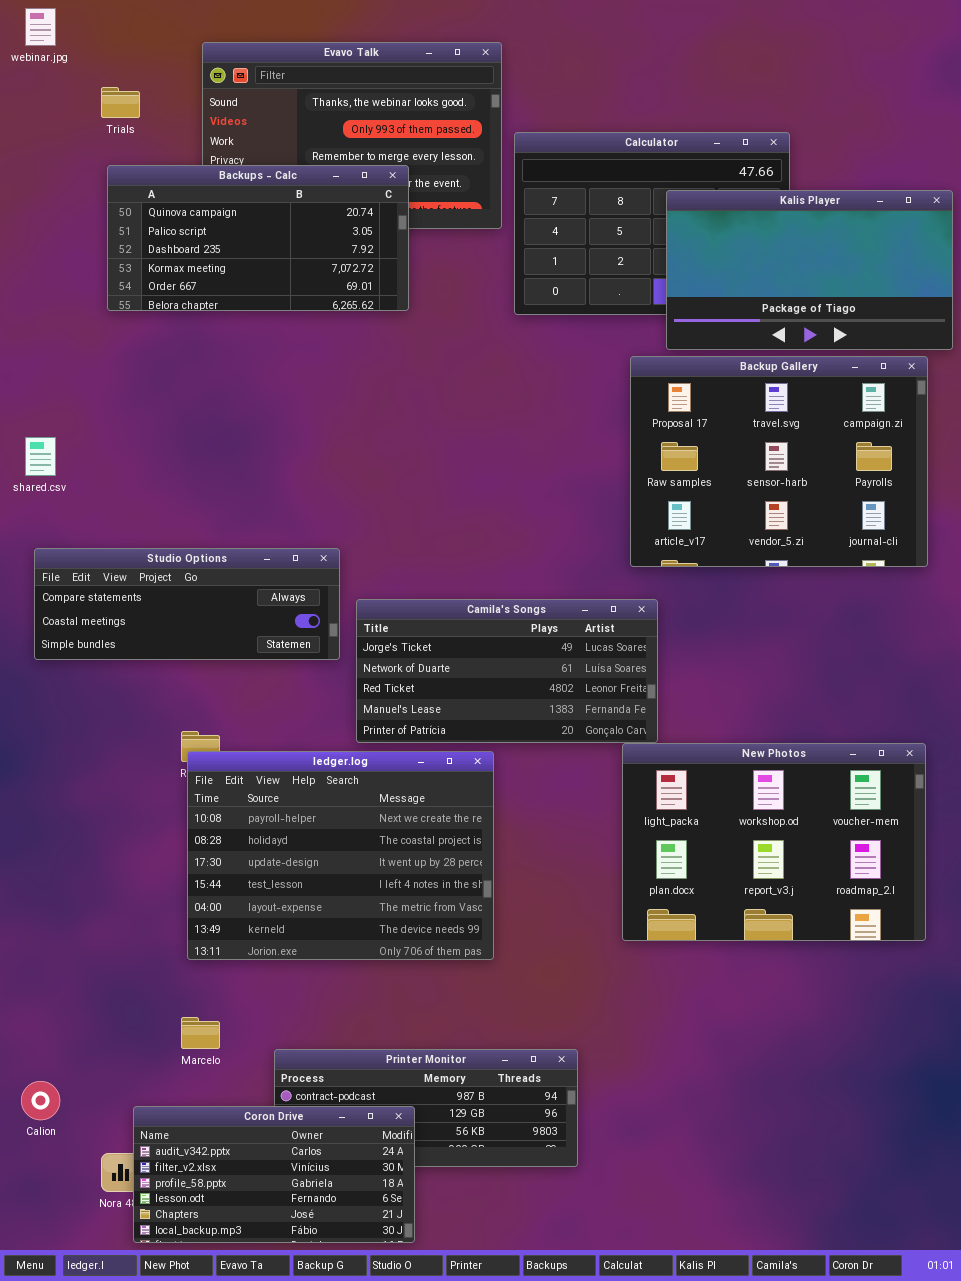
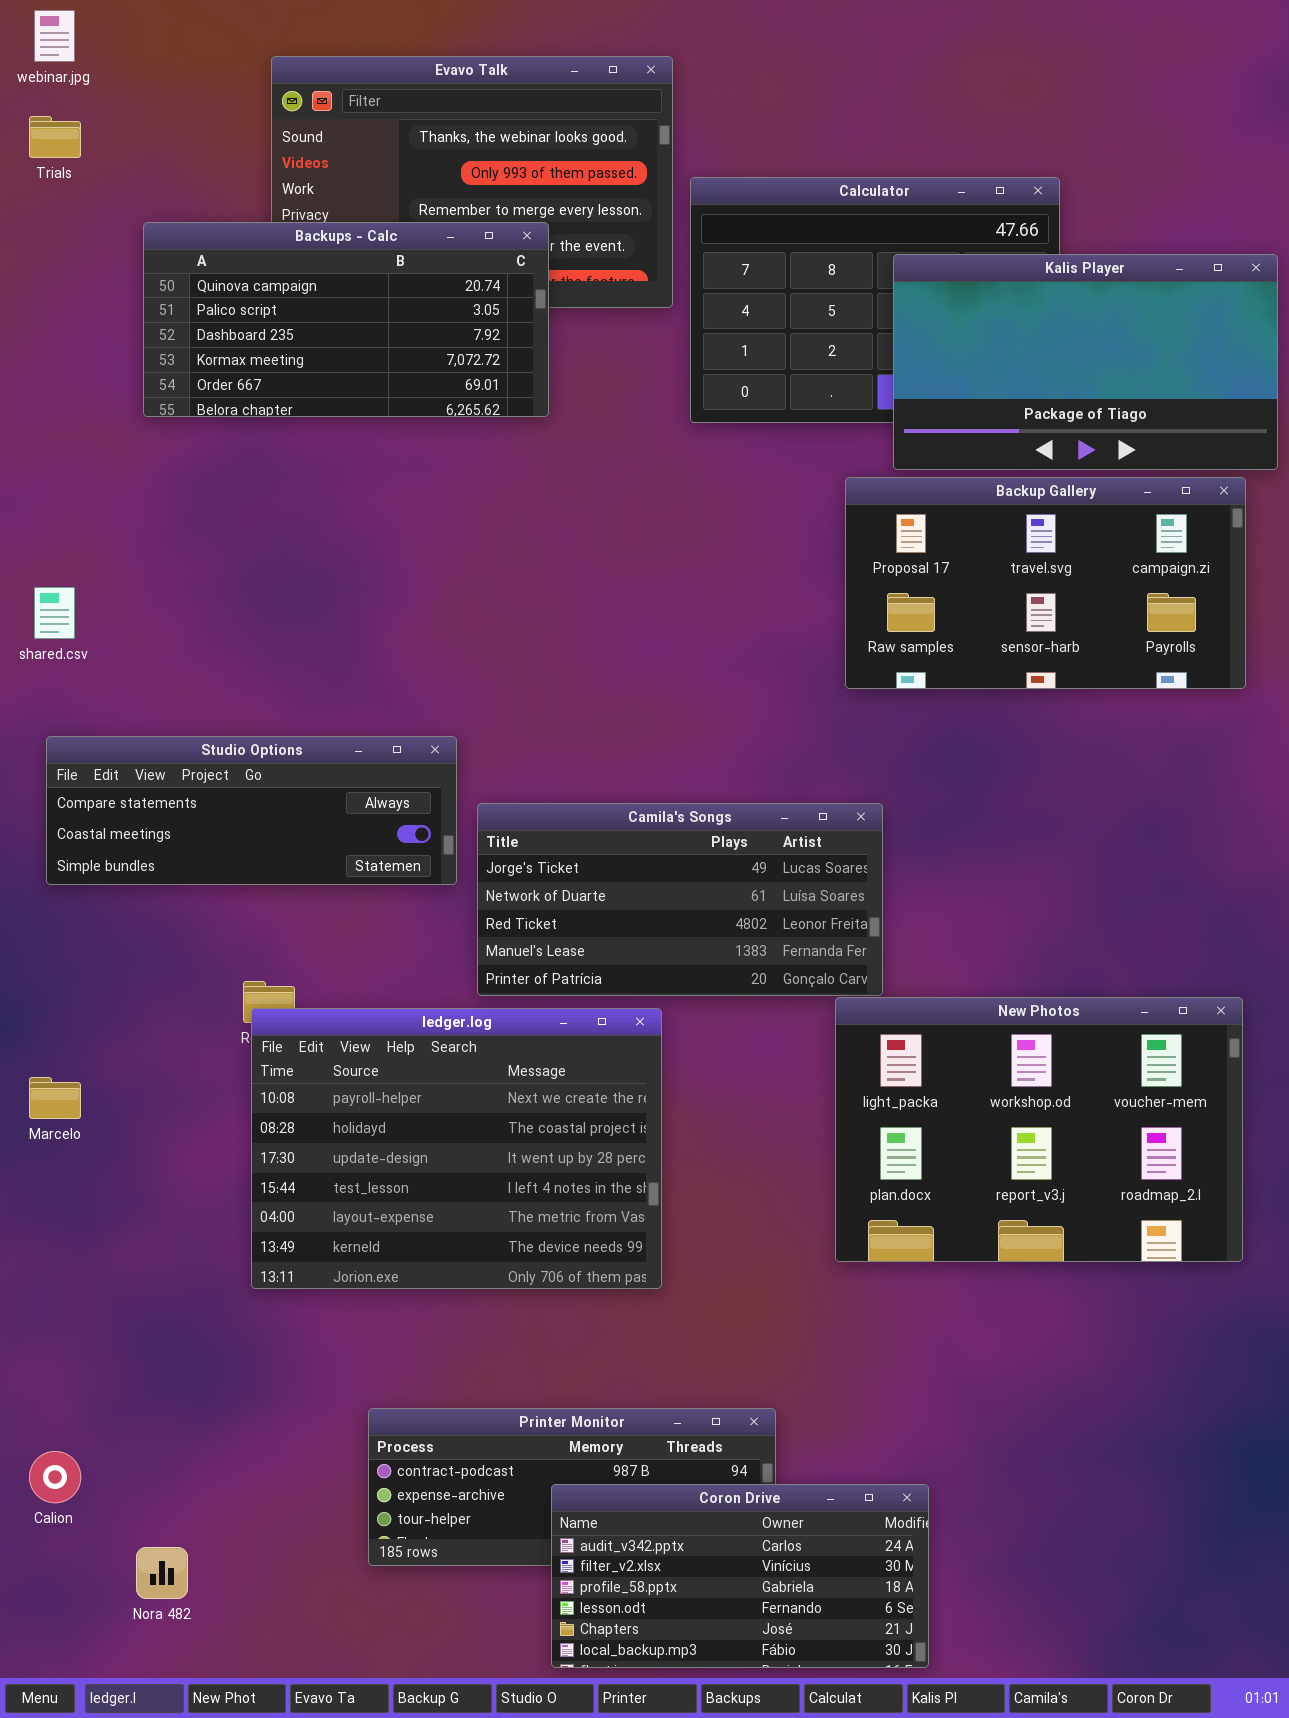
Trials: [101,87,140,118] -> [29,116,81,158], moved
Backup Gallery: [630,356,928,567] -> [845,477,1246,689], resized
Marcelo: [181,1017,220,1049] -> [29,1077,81,1119], moved
Coron Drive: [133,1106,415,1243] -> [551,1484,929,1668], moved

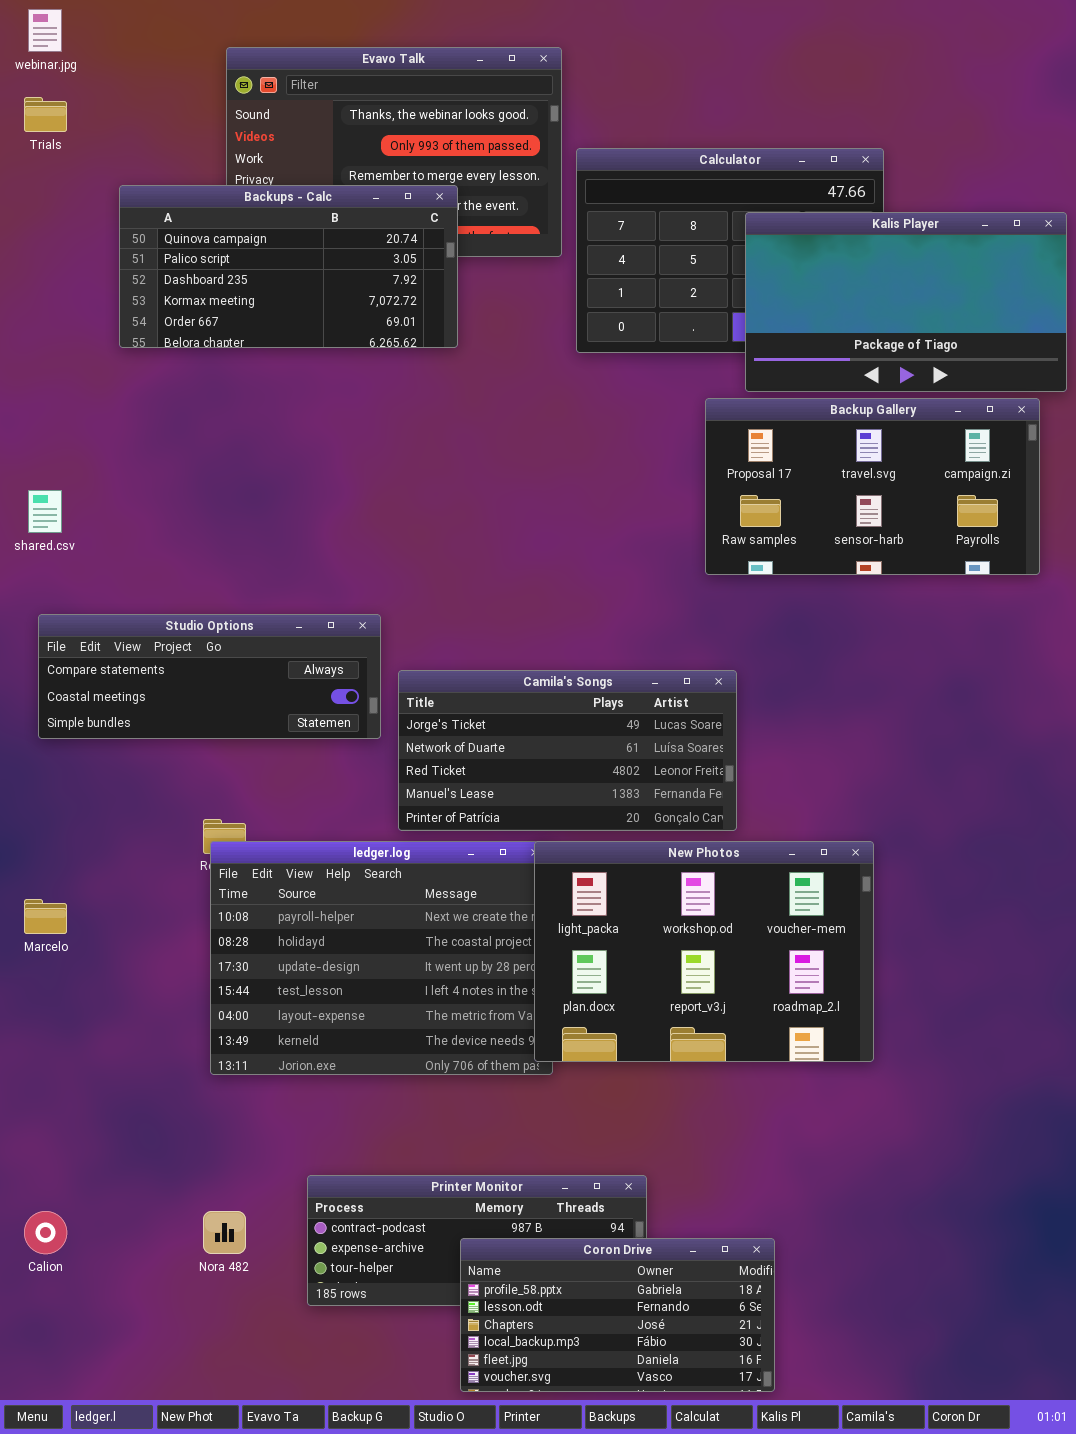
New Photos: [835,997,1243,1262] -> [534,841,874,1062], moved
Coron Drive: [551,1484,929,1668] -> [460,1238,775,1392], scrolled down 2 rows
Nora 482: [136,1547,188,1599] -> [203,1211,246,1254], moved

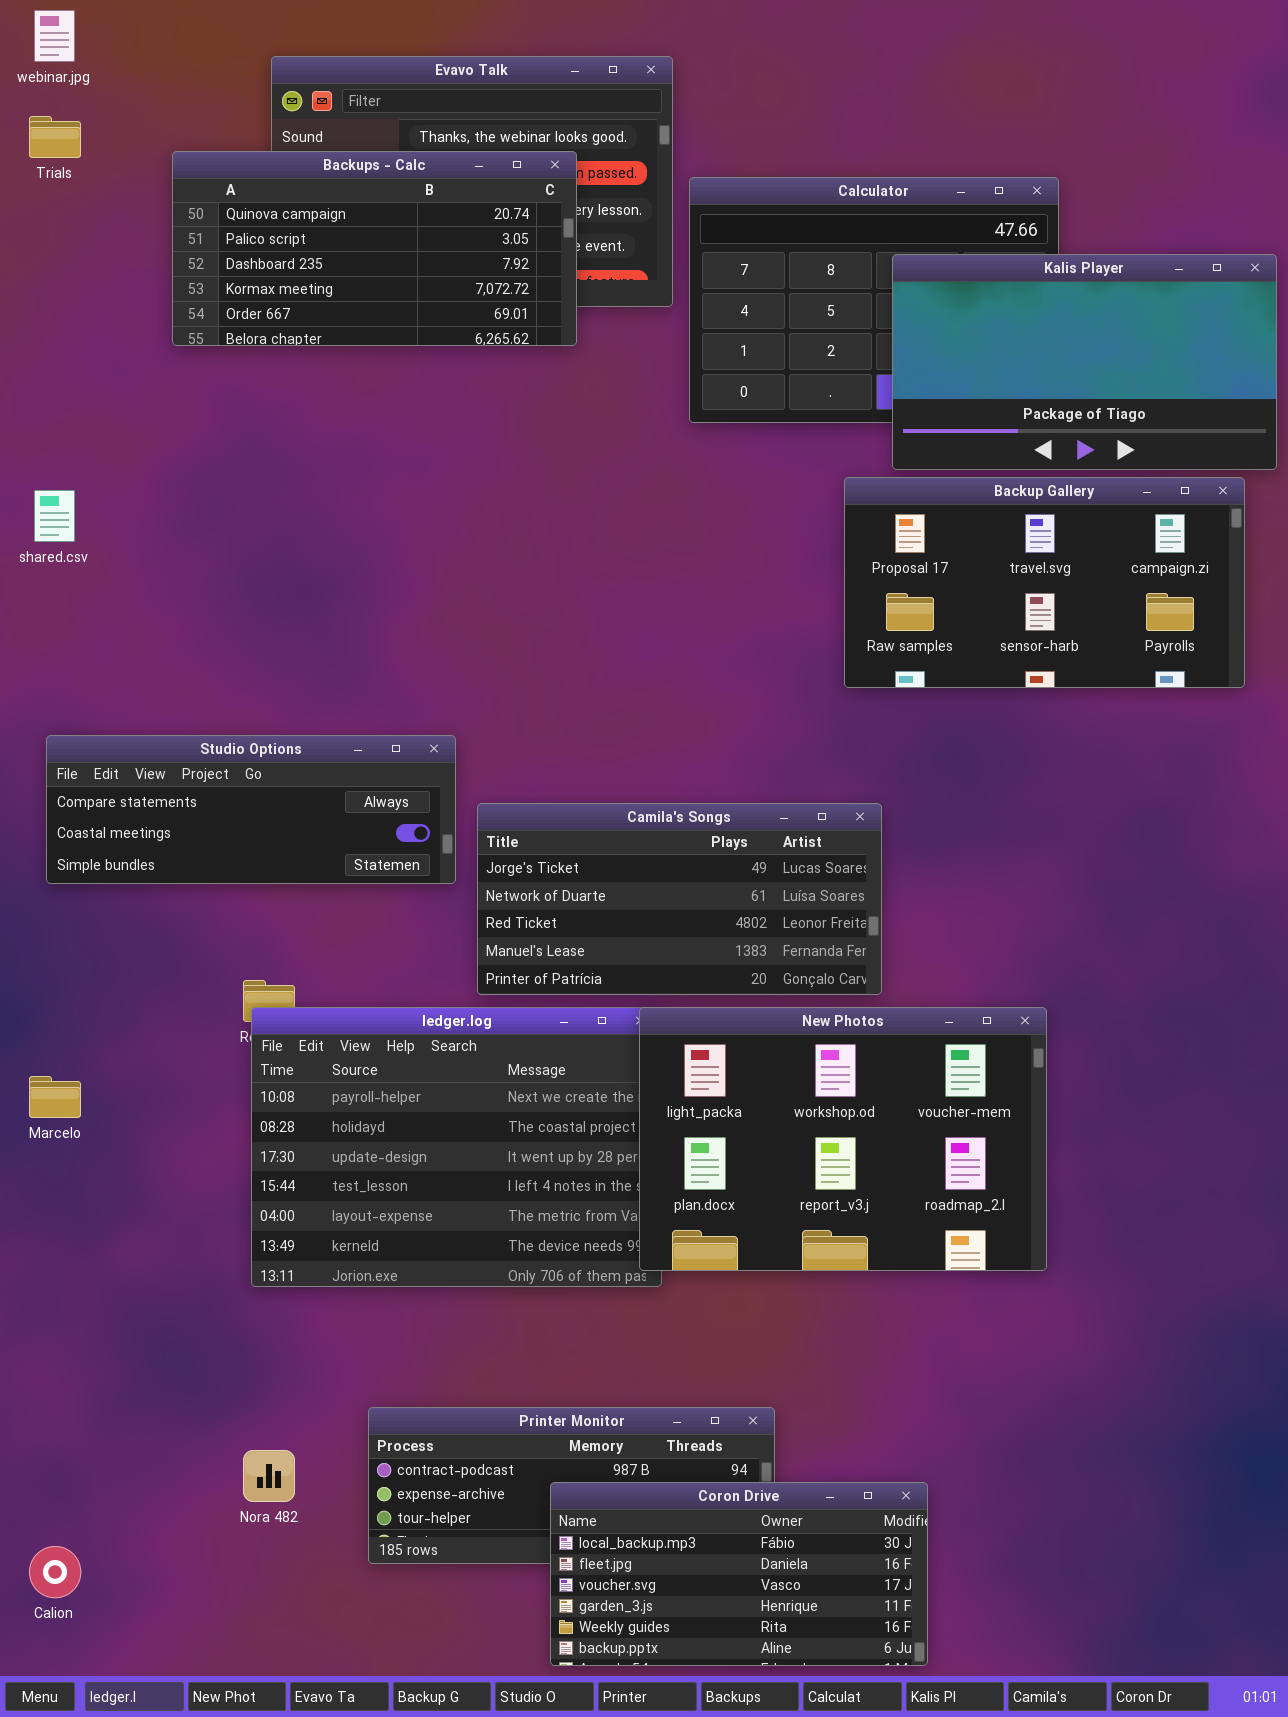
Backups - Calc: [119,185,458,348] -> [172,151,577,346], moved
shared.csv: [28,490,62,533] -> [34,490,75,542], moved
Calion: [24,1211,67,1254] -> [29,1546,81,1598], moved
Coron Drive: [460,1238,775,1392] -> [550,1482,928,1666], scrolled down 3 rows

